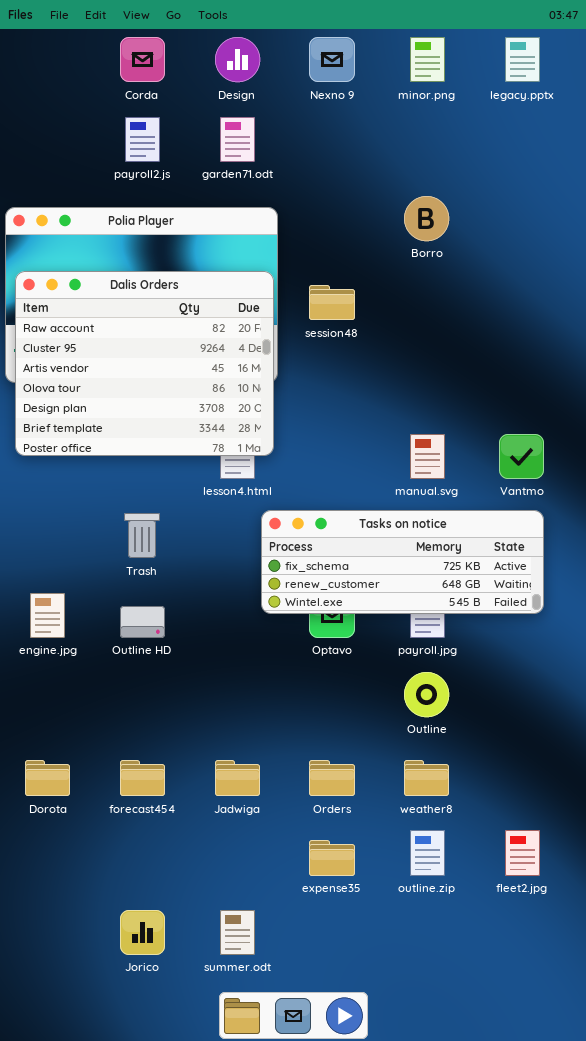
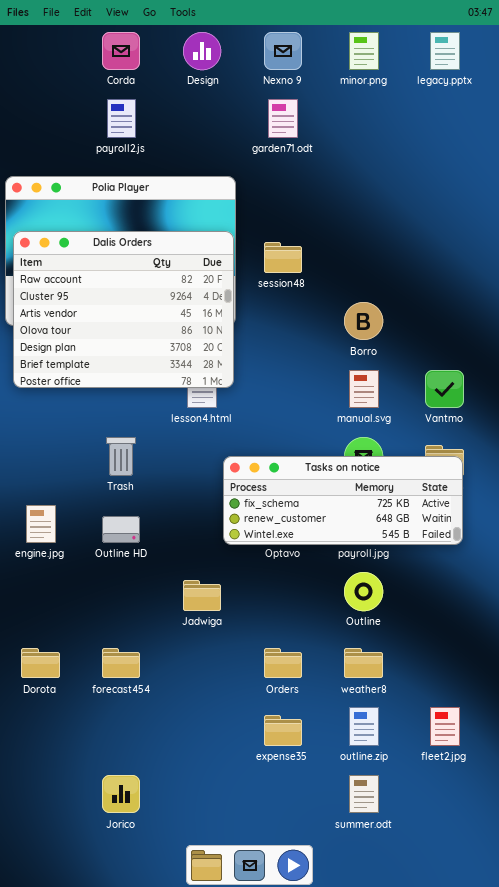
garden71.odt: [220,117,255,162] -> [268,99,298,138], moved
Borro: [404,196,449,241] -> [344,302,383,340], moved
Tasks on notice: [261,510,544,614] -> [223,456,463,545], moved
Jadwiga: [215,760,260,796] -> [183,580,221,611], moved
summer.odt: [220,910,255,955] -> [349,775,379,813], moved

